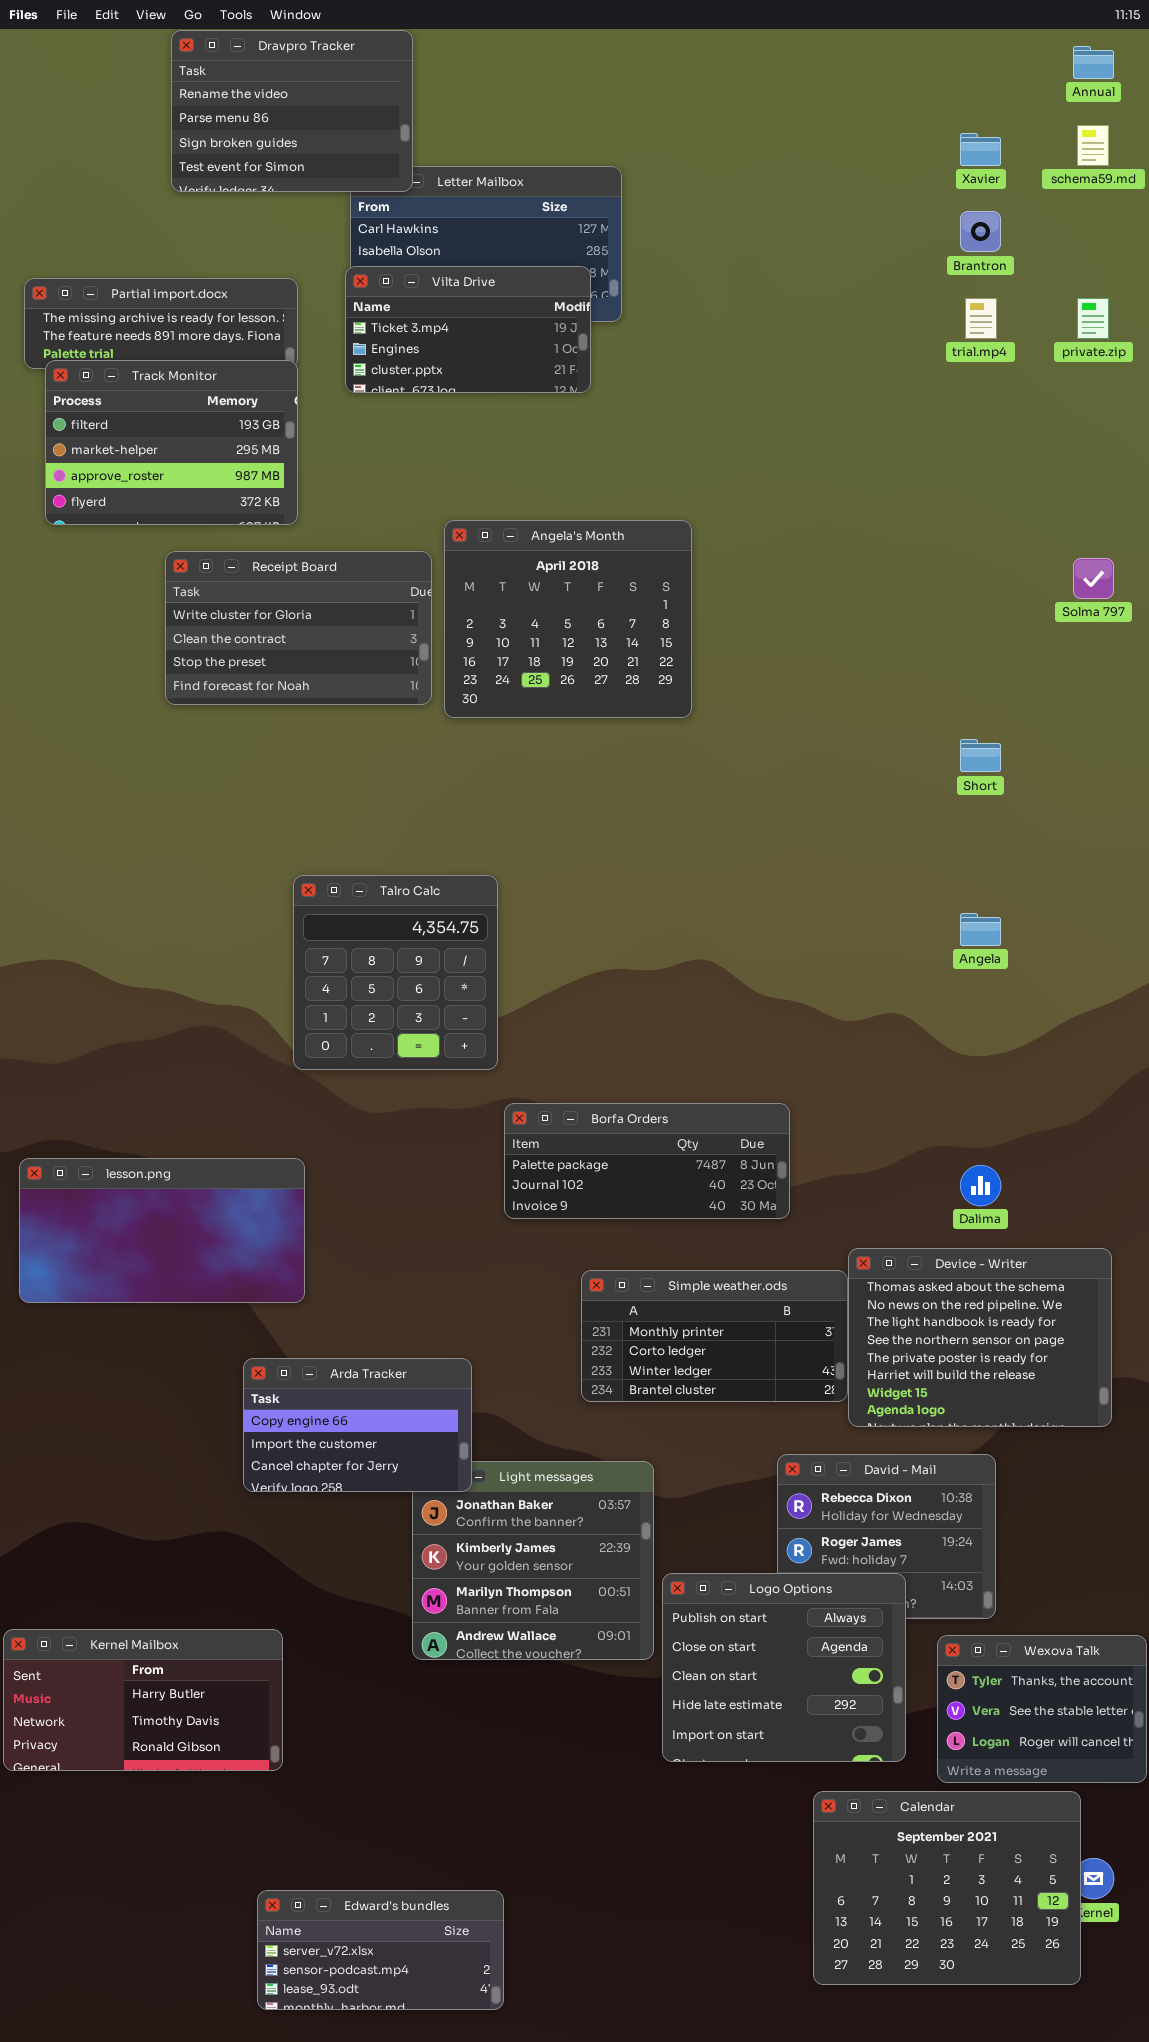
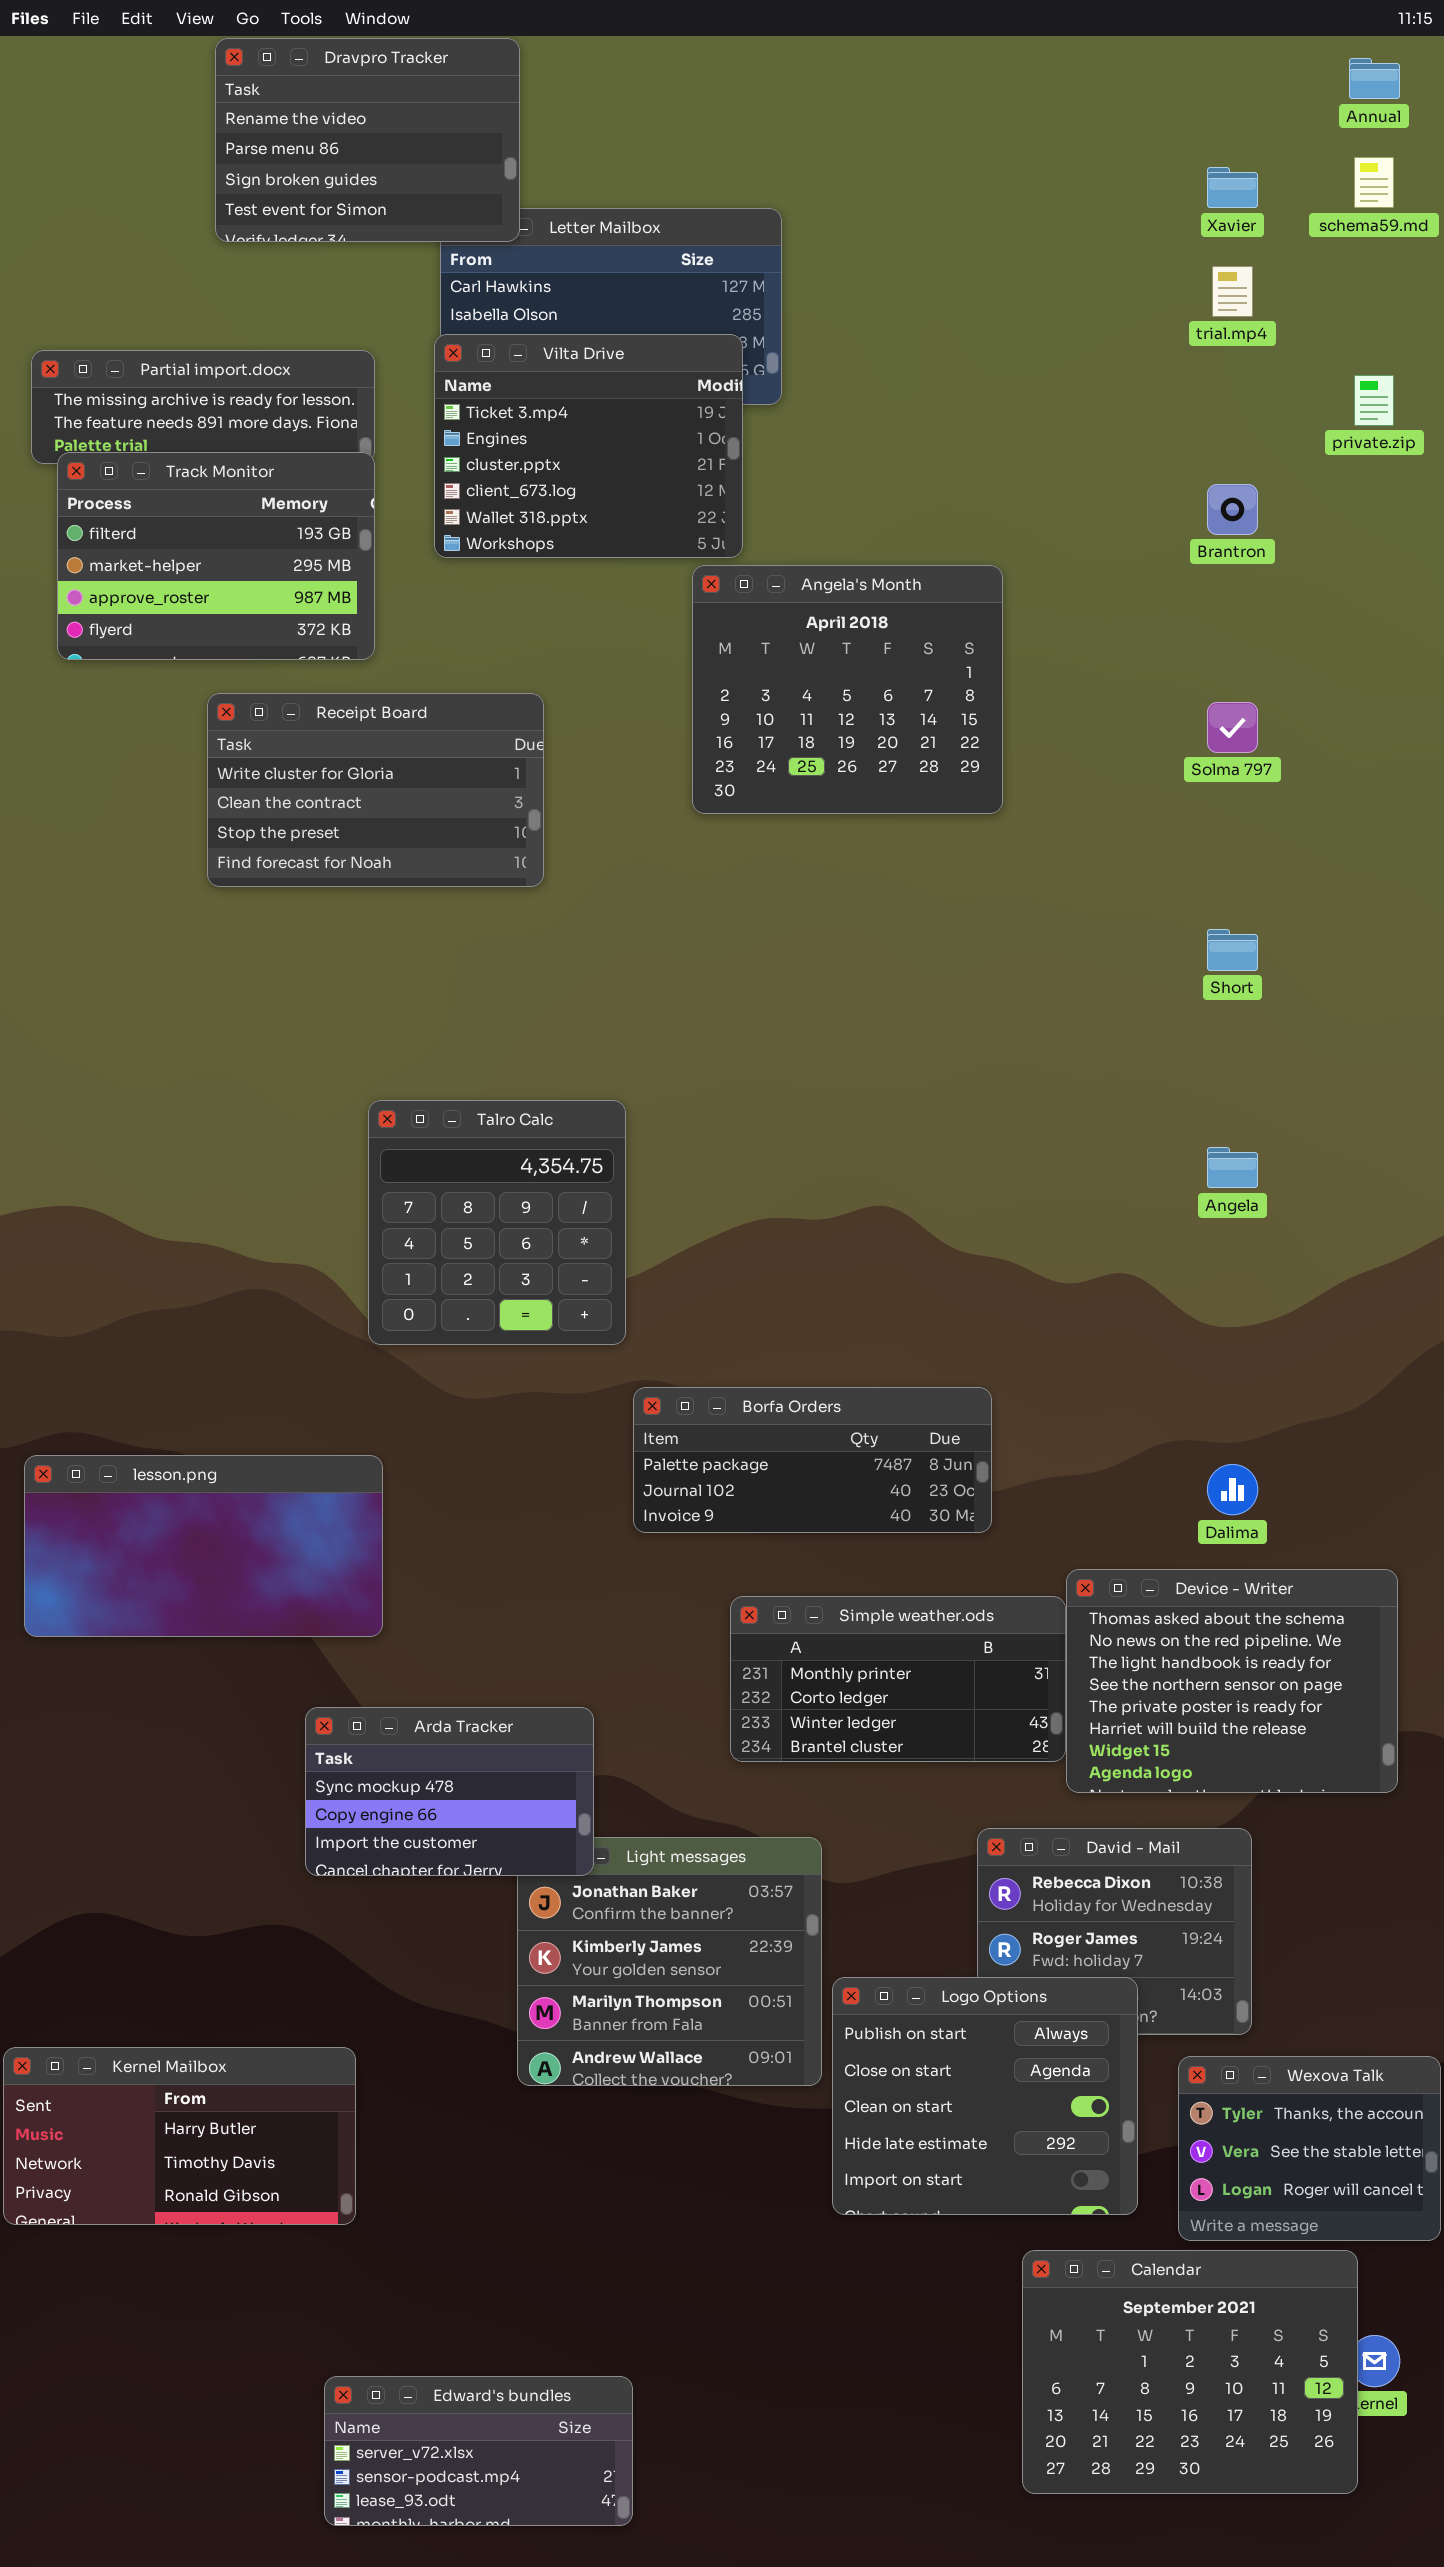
Brantron: [960,211,1001,252] -> [1207,484,1258,535], moved
Vilta Drive: [345,266,591,393] -> [434,334,743,558], resized
trial.mp4: [965,298,997,339] -> [1212,266,1253,317], moved
Angela's Month: [444,520,692,718] -> [692,565,1003,814], moved
Solma 797: [1073,558,1114,599] -> [1207,702,1258,753], moved
Arda Tracker: [243,1358,472,1492] -> [305,1707,594,1876], scrolled up 1 row

